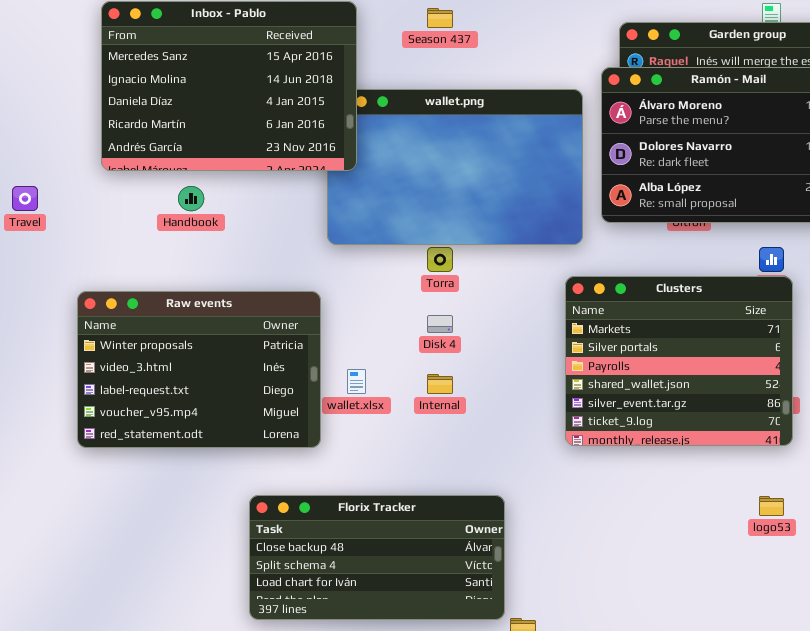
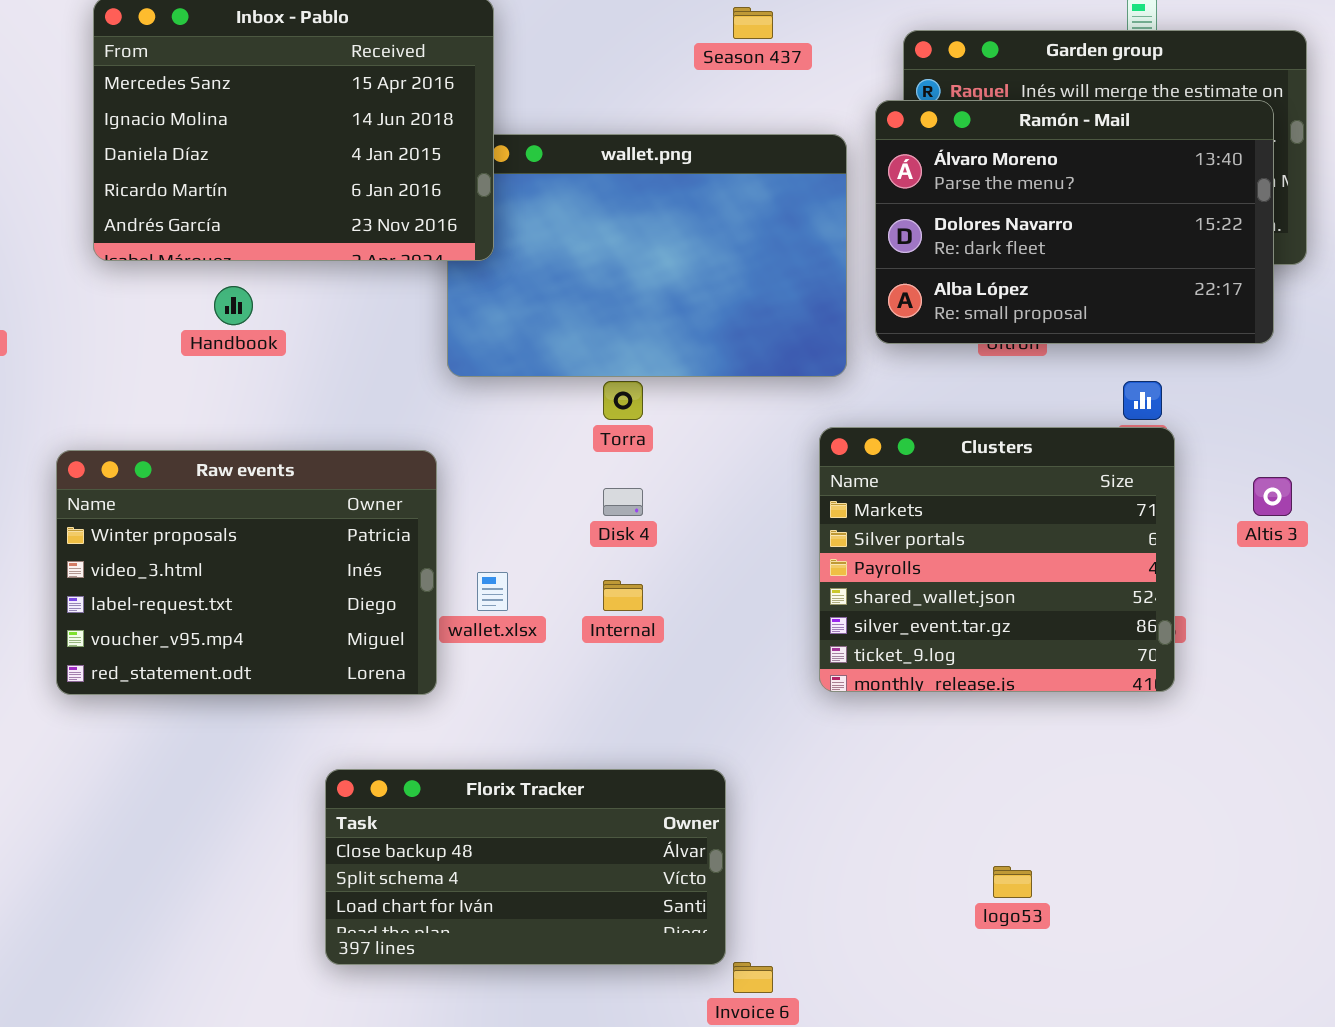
Season 437: [427,8,453,28] -> [733,7,773,39], moved
logo53: [759,496,784,516] -> [993,866,1032,898], moved

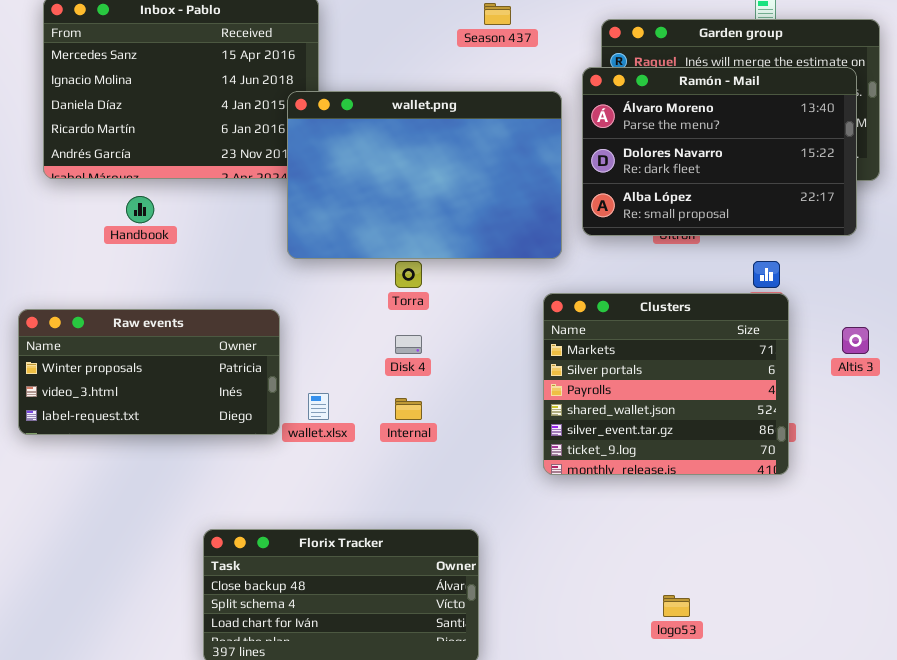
wallet.png: [447,134,847,377] -> [287,91,562,259], raised
Raw events: [56,450,437,695] -> [18,309,280,435], resized

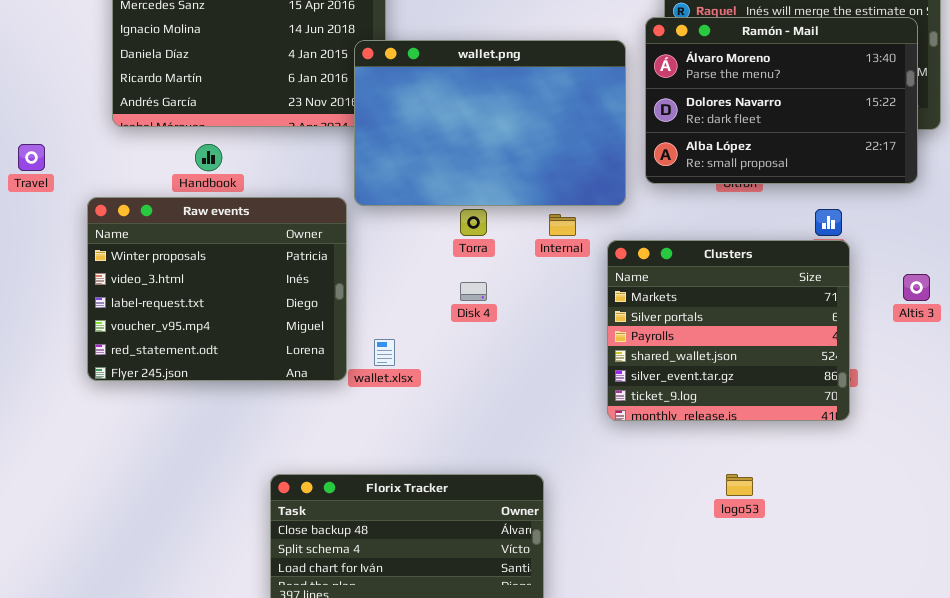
Raw events: [18,309,280,435] -> [87,197,347,381], resized
Internal: [395,398,422,420] -> [549,214,576,236], moved
logo53: [663,595,690,617] -> [726,474,753,496], moved

